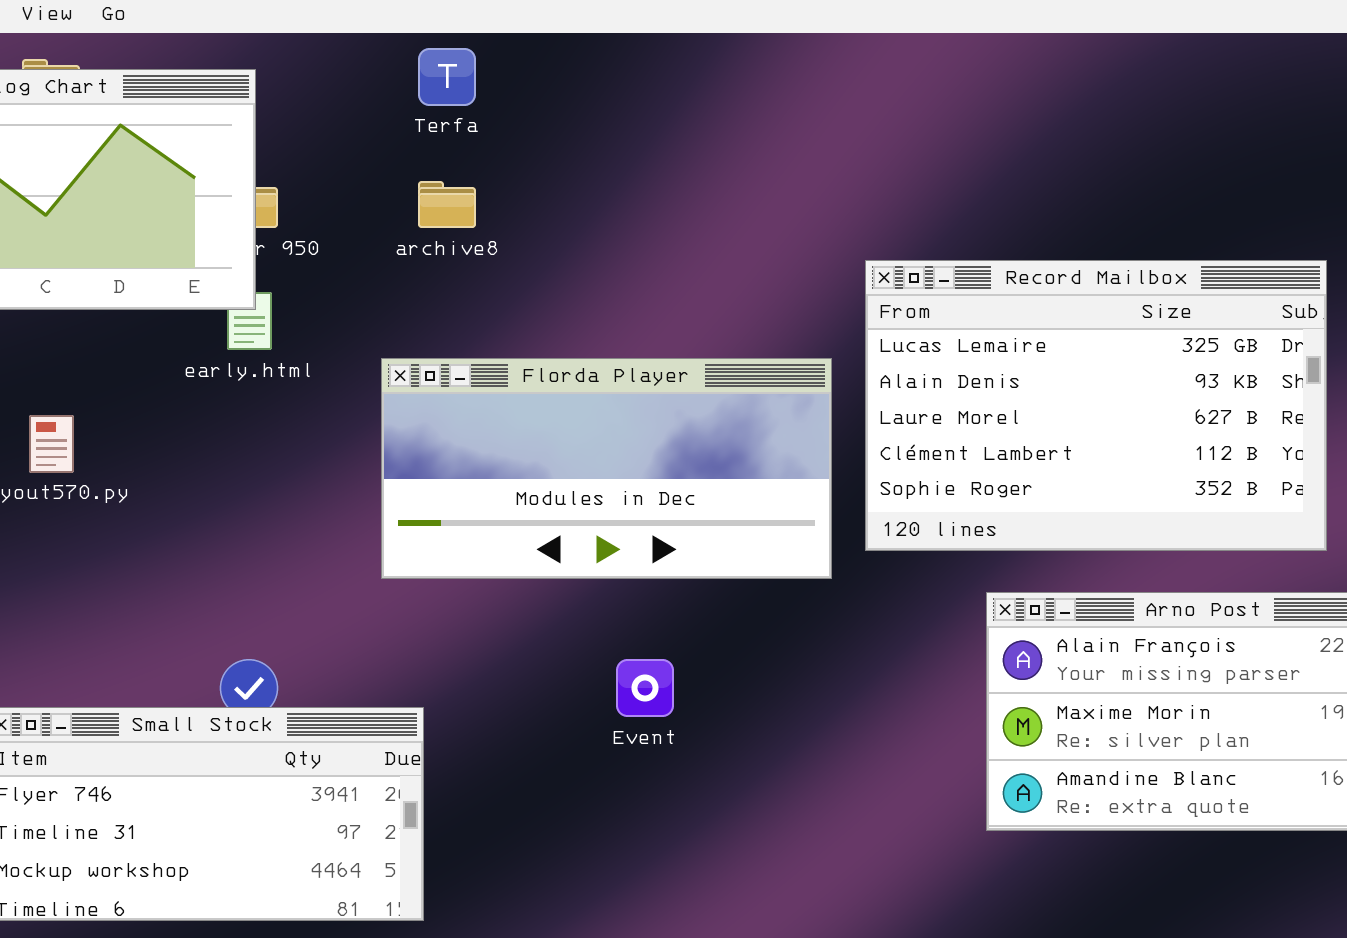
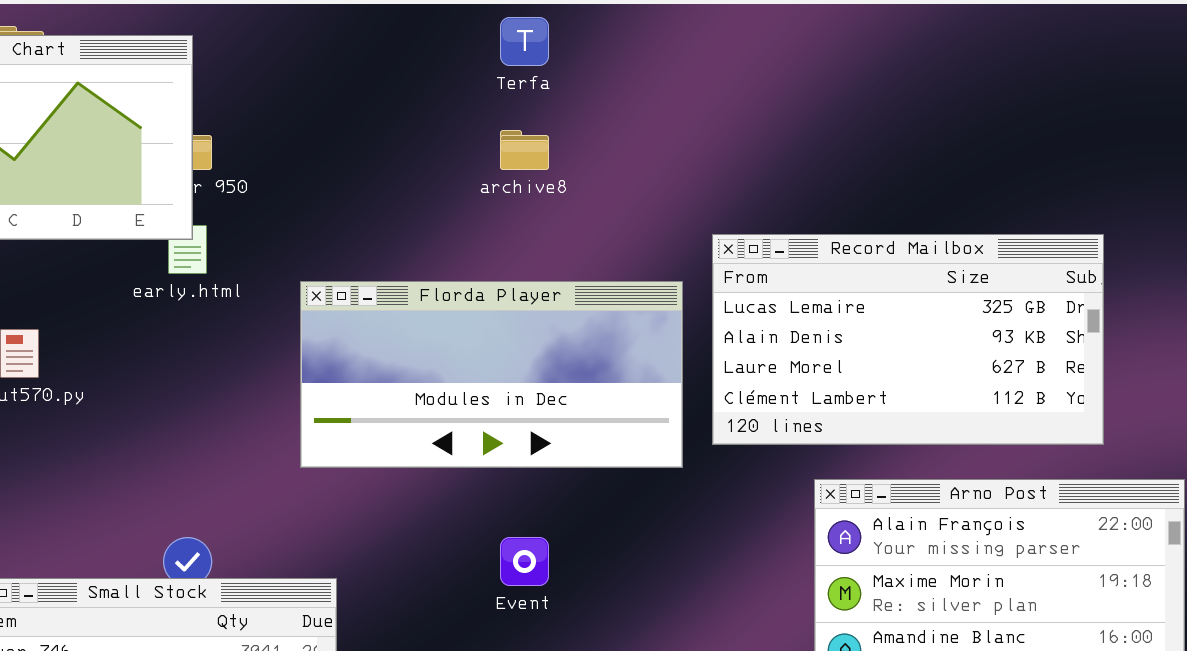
Terfa: [418,48,476,106] -> [500,17,549,66], moved
archive8: [418,181,476,228] -> [500,130,549,170], moved
Record Mailbox: [865,260,1327,551] -> [712,234,1104,445], resized

